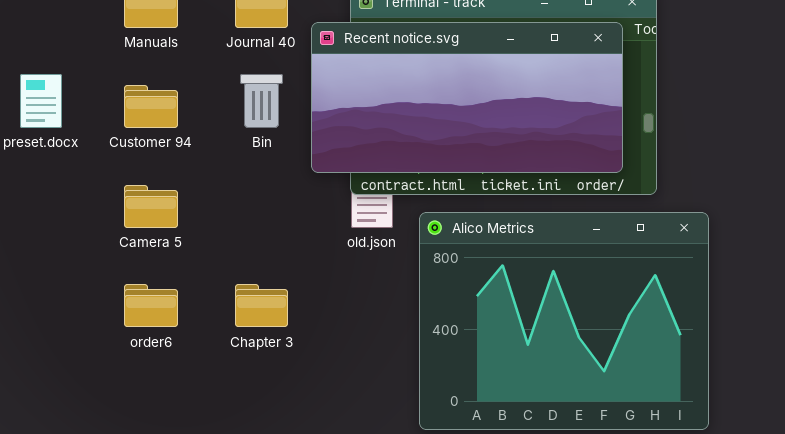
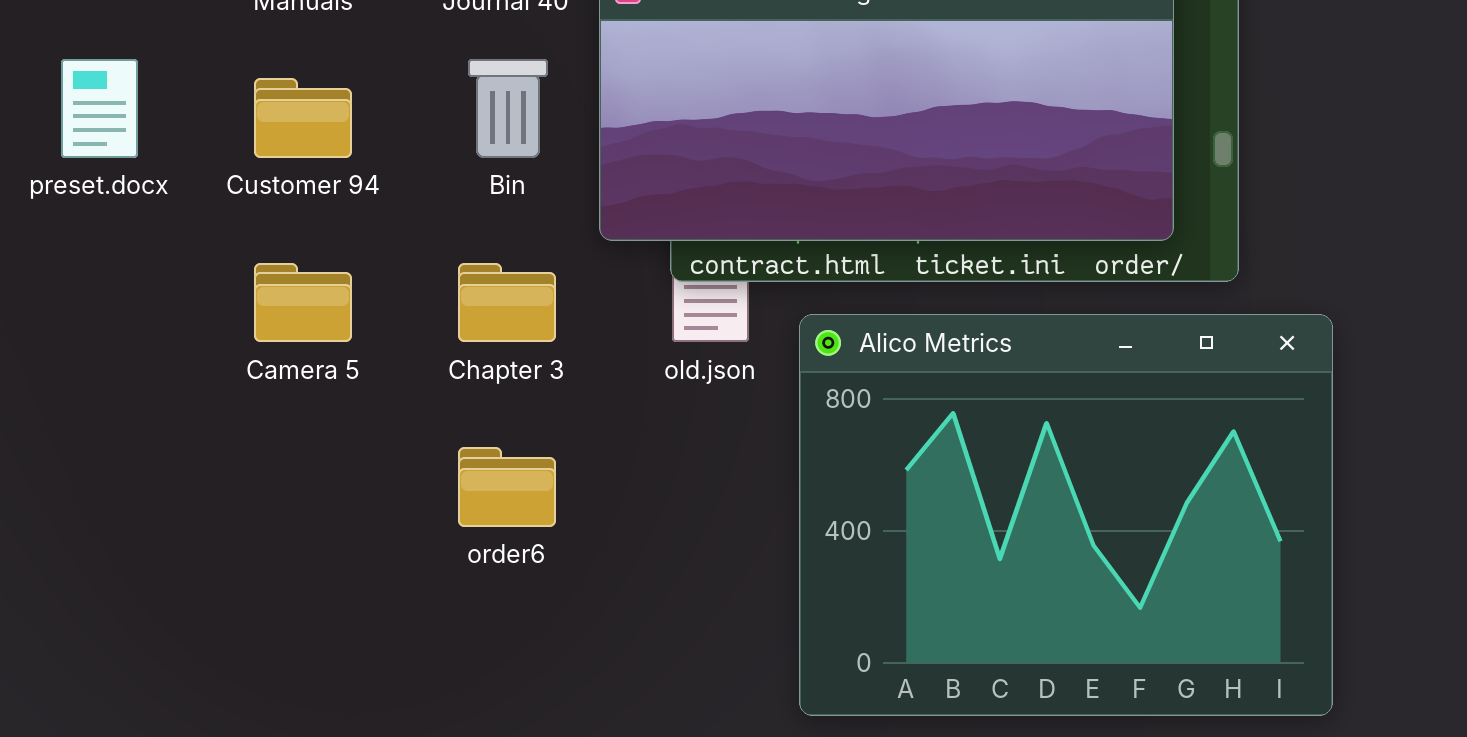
order6: [124,284,178,327] -> [458,447,556,527], moved
Chapter 3: [235,284,288,327] -> [458,263,556,342], moved

